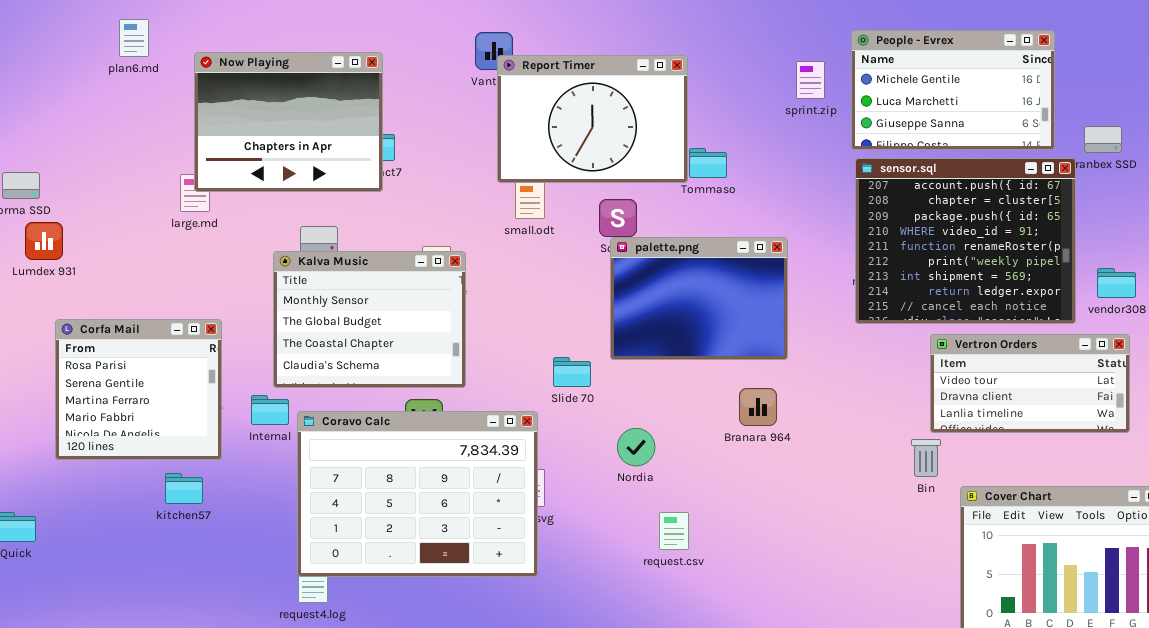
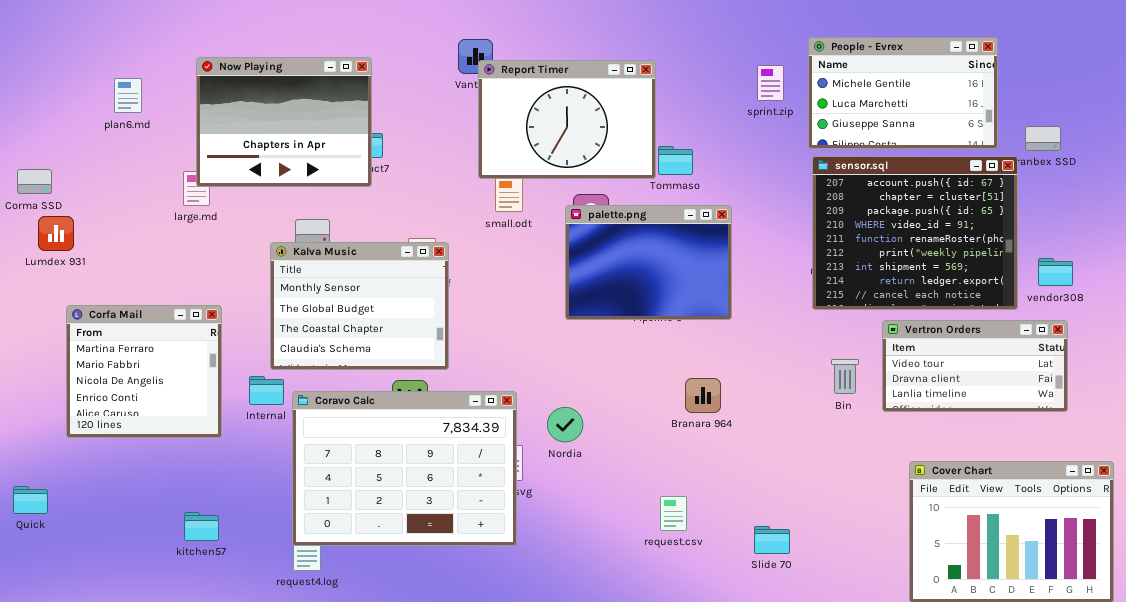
plan6.md: [119,19,149,57] -> [114,78,142,113], moved
palette.png: [610,237,788,360] -> [565,205,732,320], moved
Corfa Mail: [55,319,222,460] -> [66,305,222,438], scrolled down 2 rows
Slide 70: [553,357,591,387] -> [754,526,790,554], moved
Branara 964: [739,388,777,426] -> [685,378,721,413], moved
Nordia: [617,428,655,466] -> [547,407,583,442], moved
Bin: [911,439,941,477] -> [831,359,859,394], moved
kitchen57: [165,473,203,504] -> [184,512,219,541], moved
request.csv: [659,512,689,550] -> [660,496,687,531], moved

